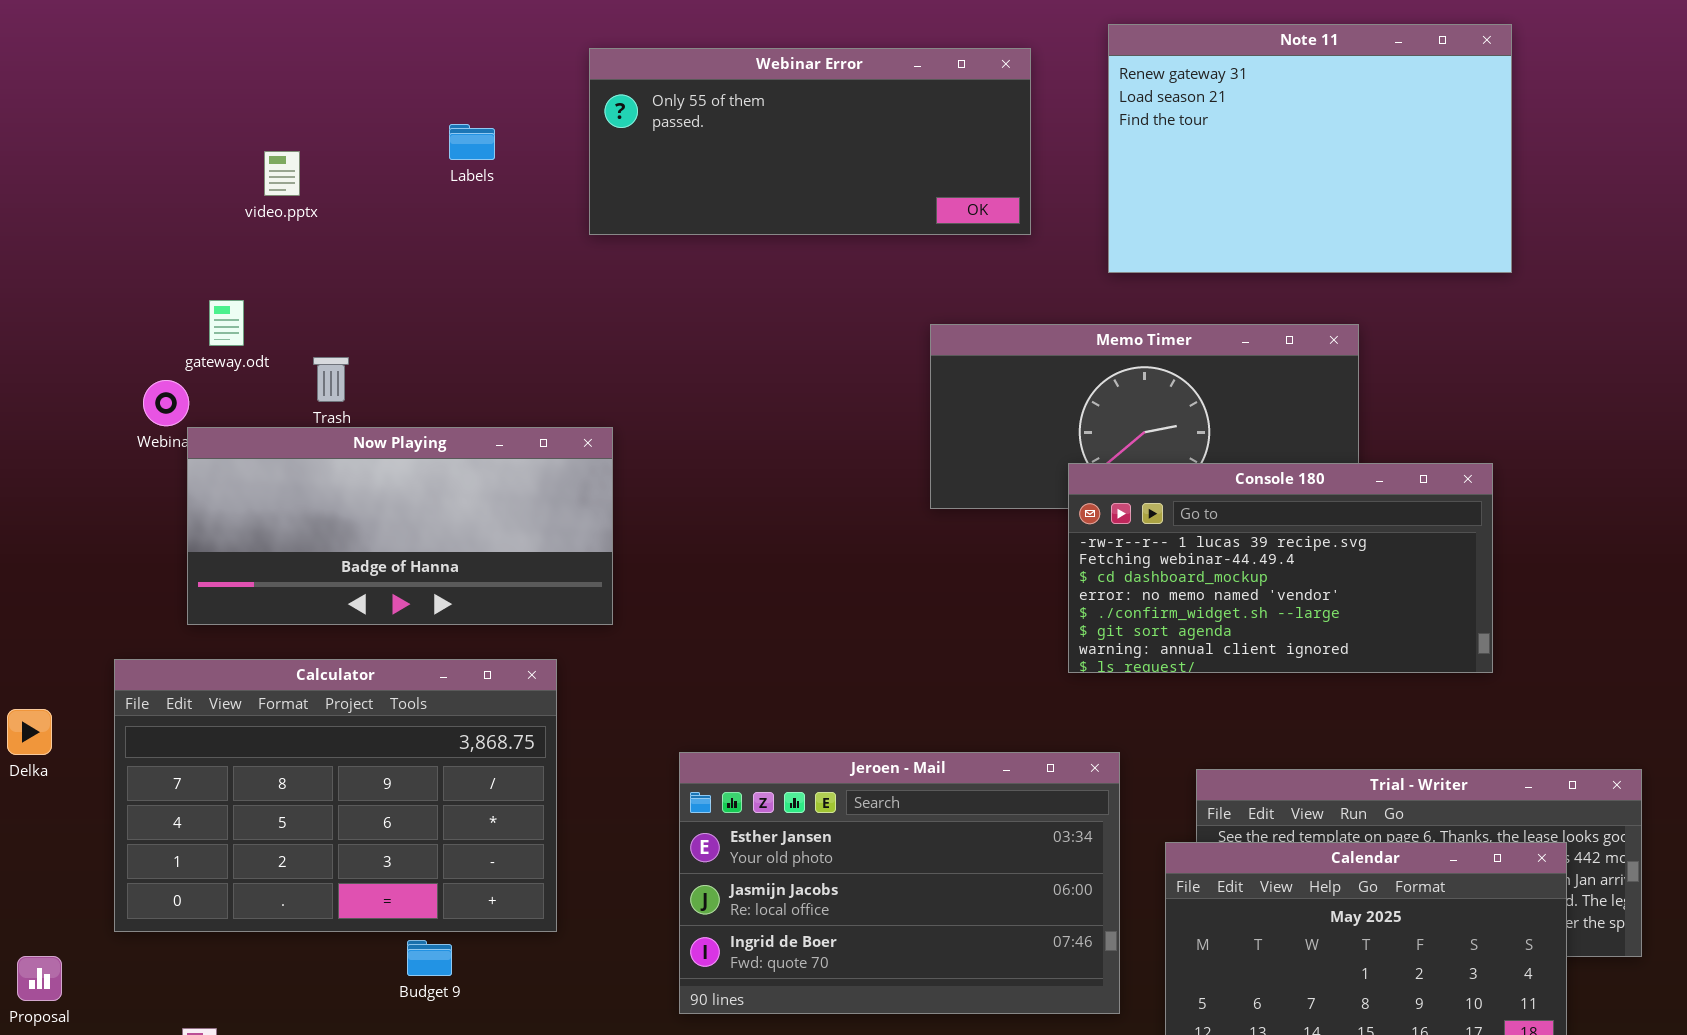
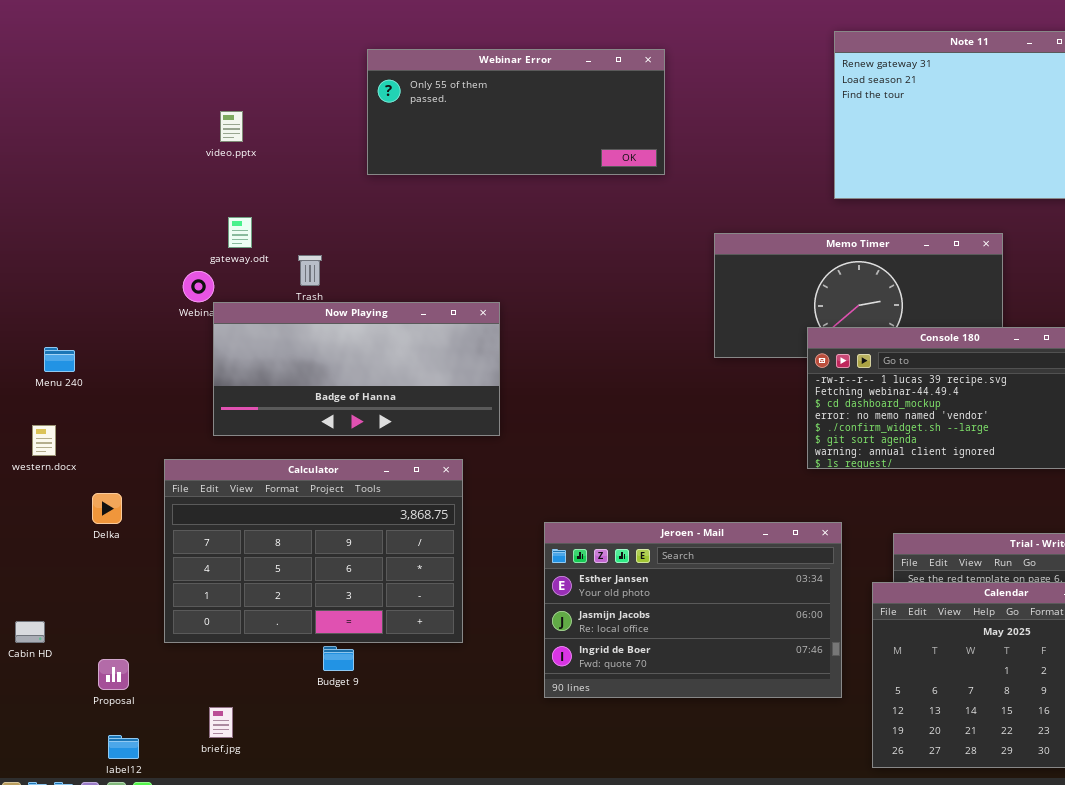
Webinar Error: [589,48,1031,235] -> [367,49,665,175], moved
video.pptx: [264,151,300,196] -> [220,111,243,142], moved
Budget 9: [407,940,452,976] -> [323,646,354,671], moved

